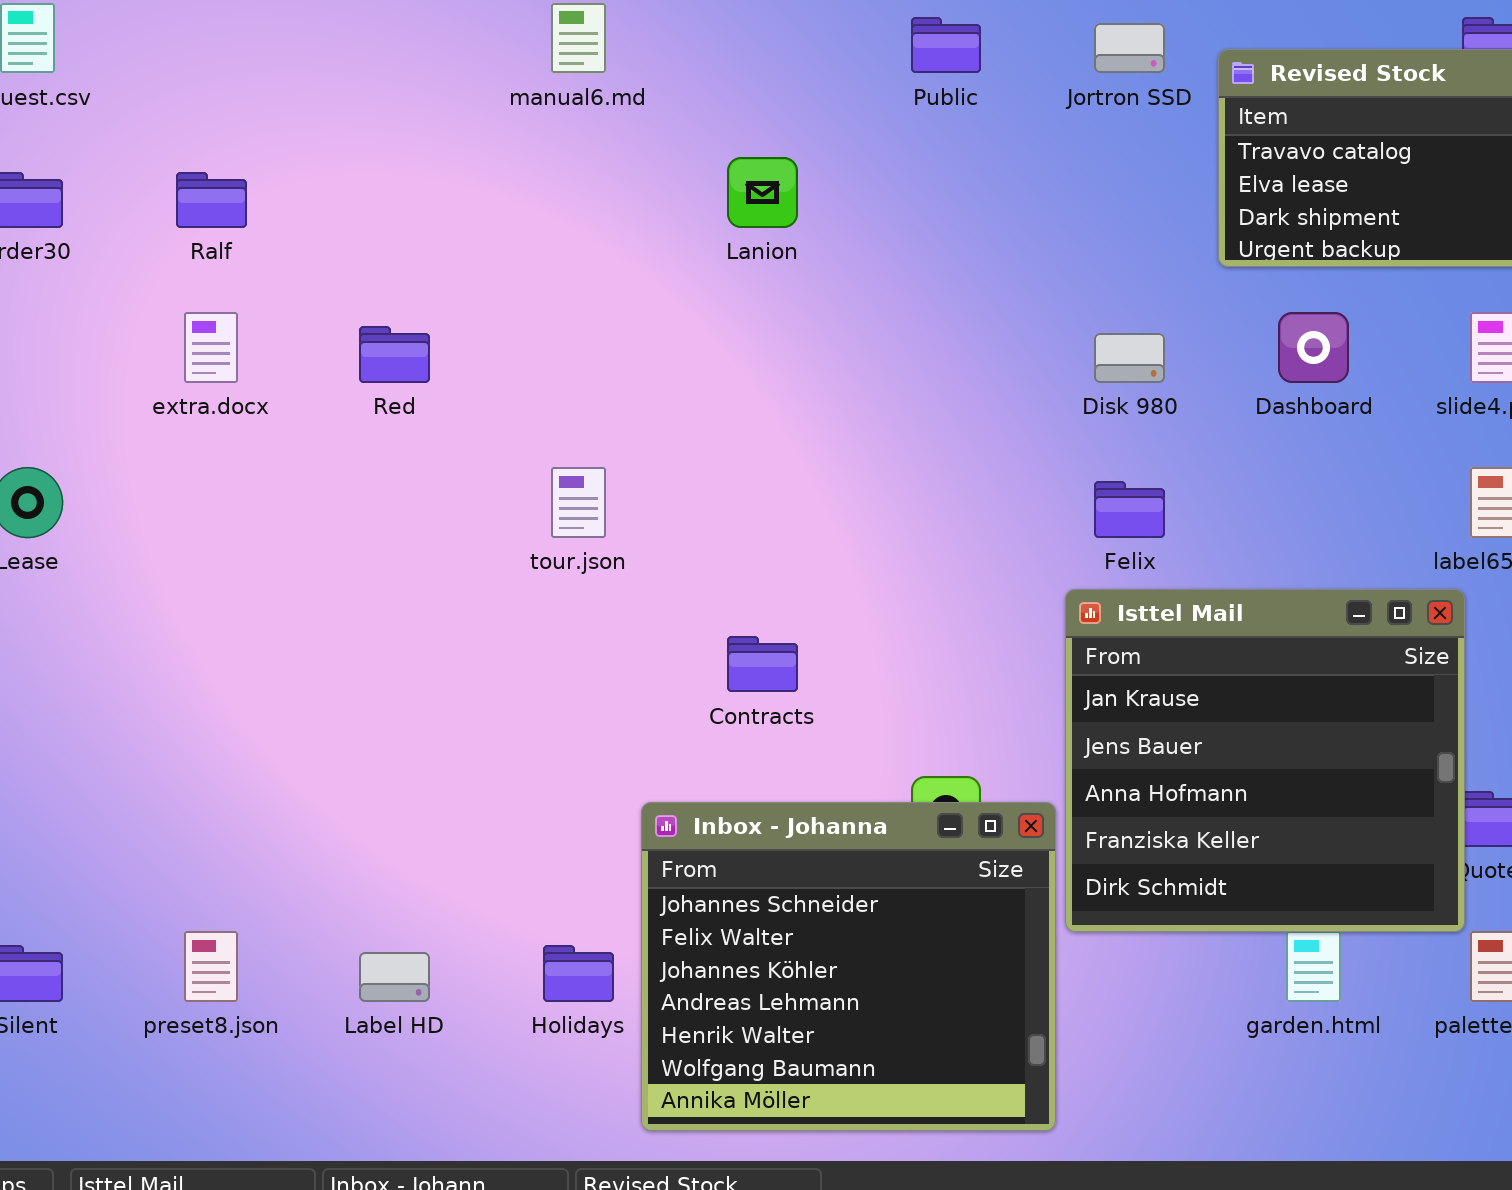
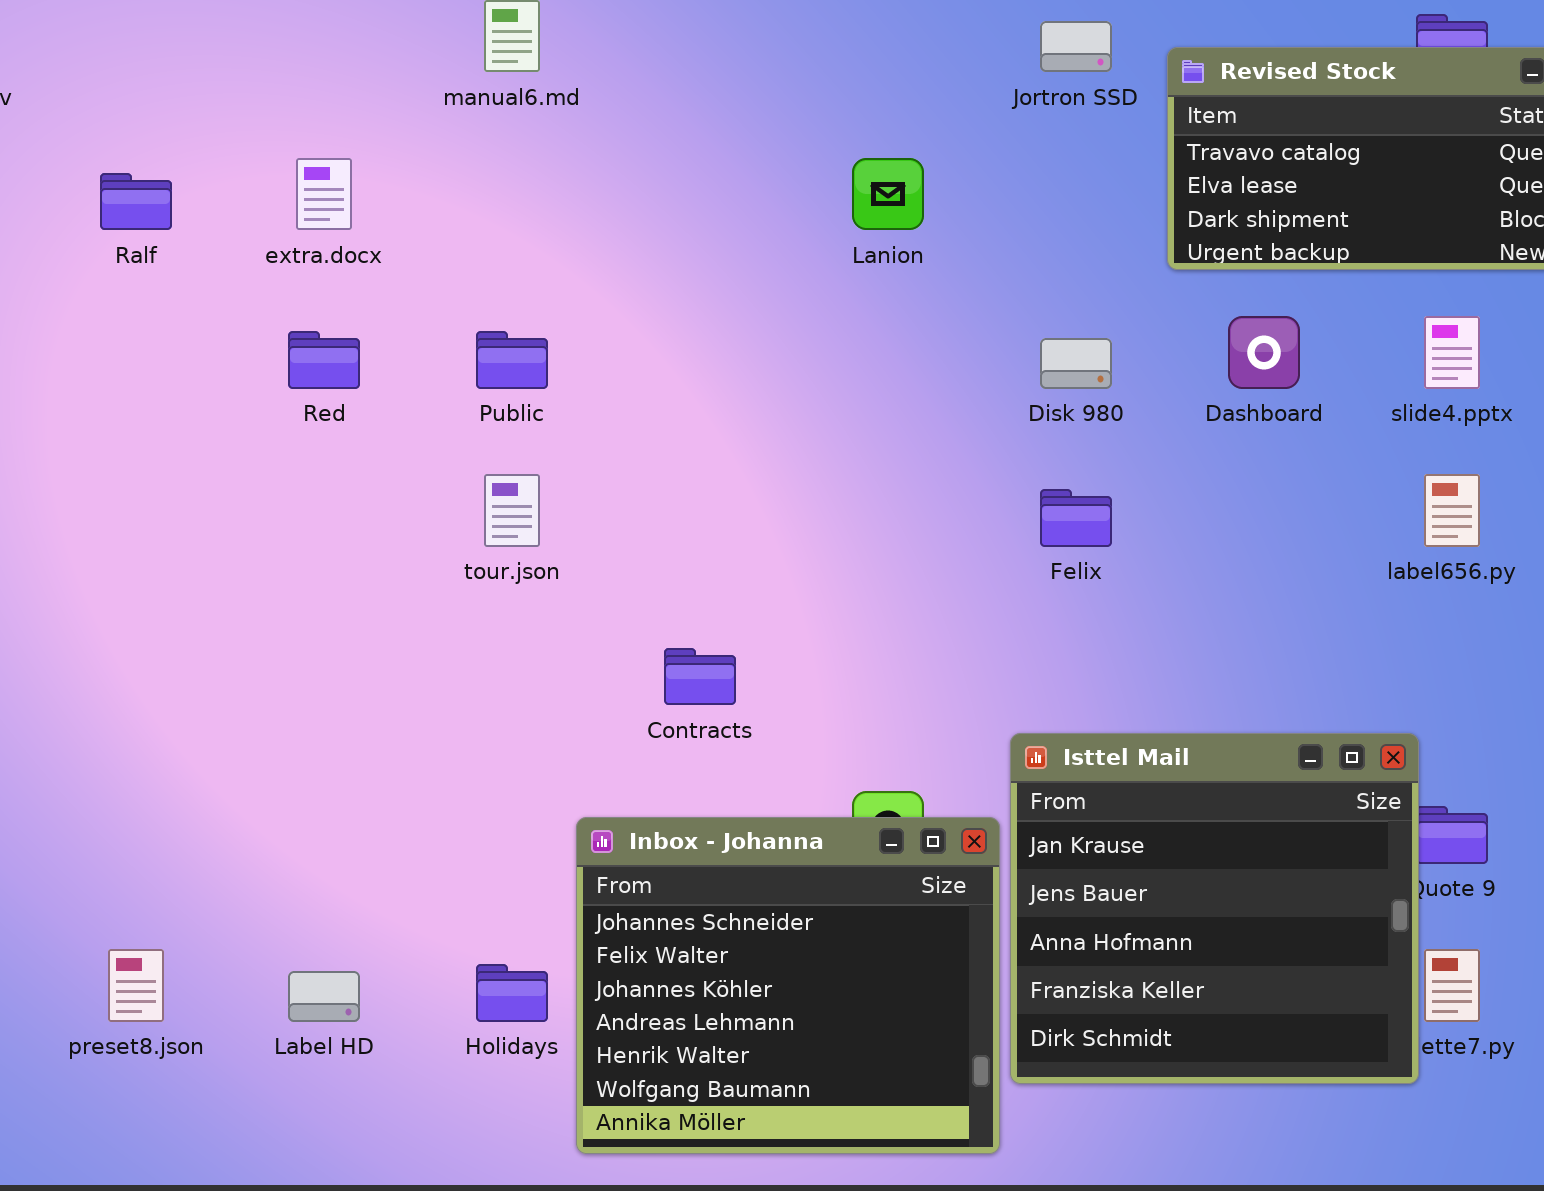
Public: [911,17,981,73] -> [476,331,548,389], moved
Lanion: [727,157,798,228] -> [852,158,924,230], moved
extra.docx: [184,312,238,383] -> [296,158,352,230], moved
Isttel Mail: [1065,589,1465,932] -> [1010,733,1419,1084], moved

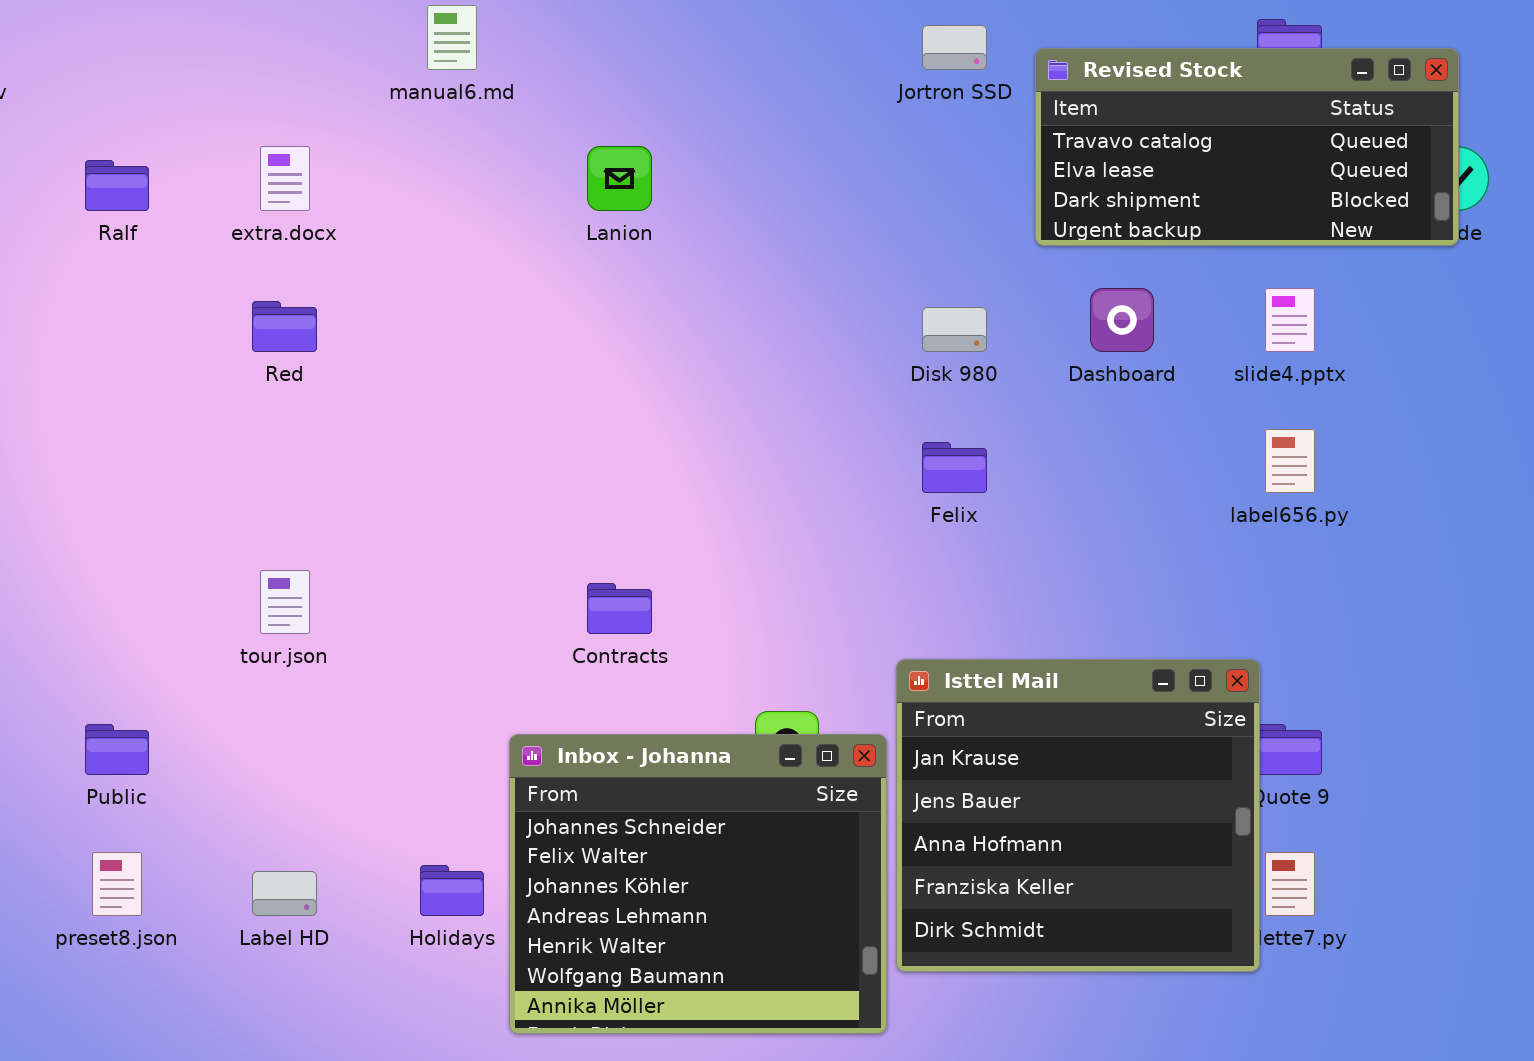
Lanion: [852,158,924,230] -> [587,146,652,211], moved
Public: [476,331,548,389] -> [85,724,149,775], moved
tour.json: [484,474,540,547] -> [260,570,310,634], moved

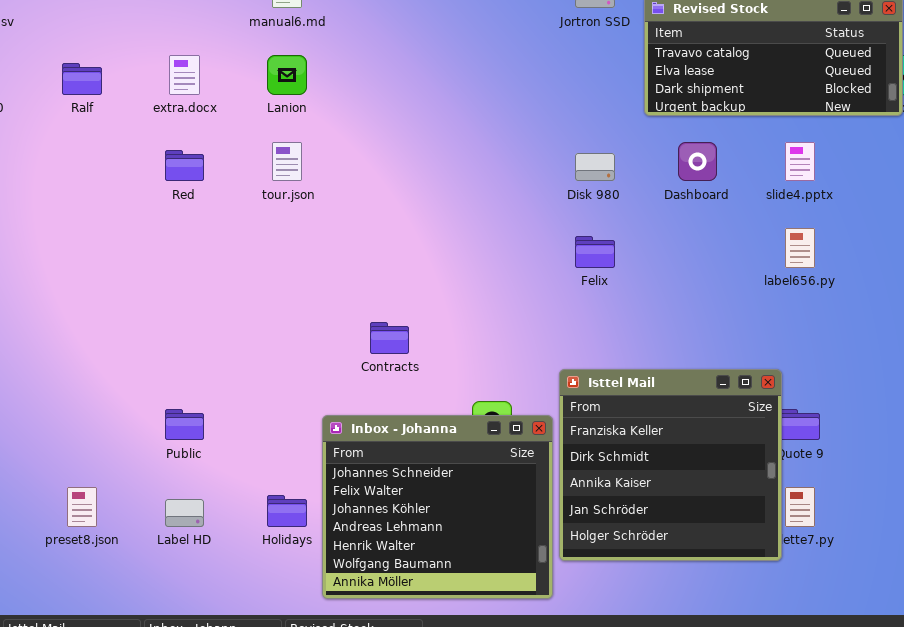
Lanion: [587,146,652,211] -> [267,55,307,95], moved
tour.json: [260,570,310,634] -> [272,142,302,181], moved
Isttel Mail: [896,659,1260,972] -> [559,369,782,561], scrolled down 3 rows
Public: [85,724,149,775] -> [165,409,204,440], moved

